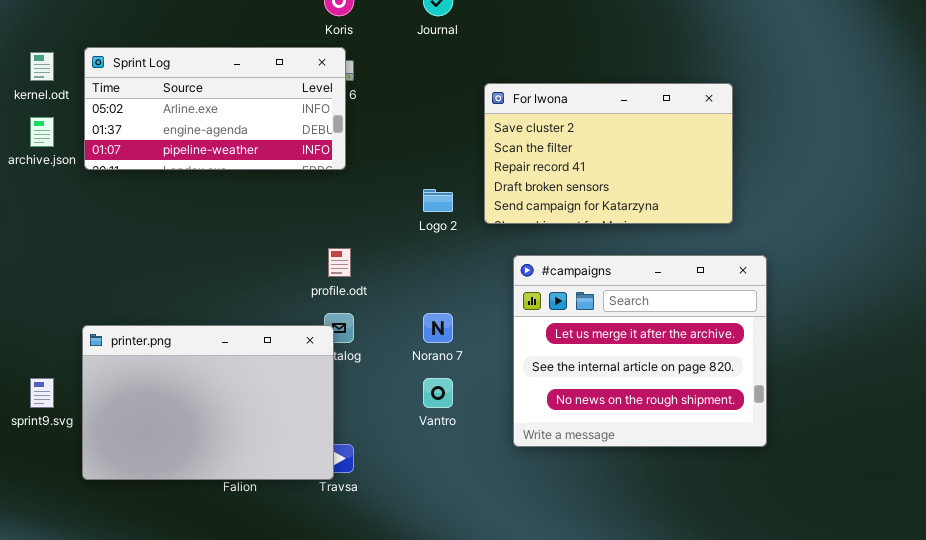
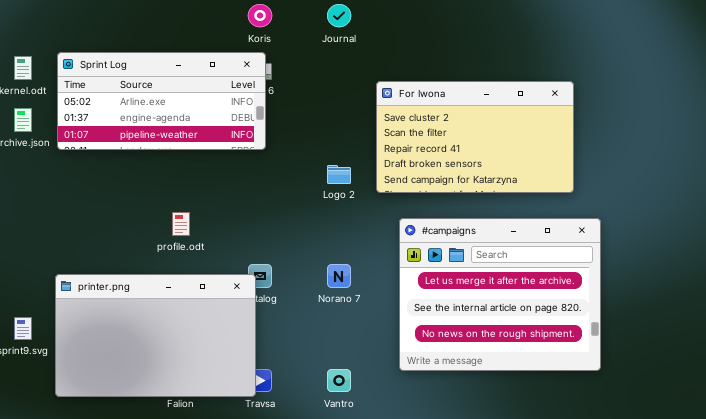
profile.odt: [328,248,351,277] -> [172,212,190,236], moved
Vantro: [423,378,453,408] -> [327,369,351,392], moved

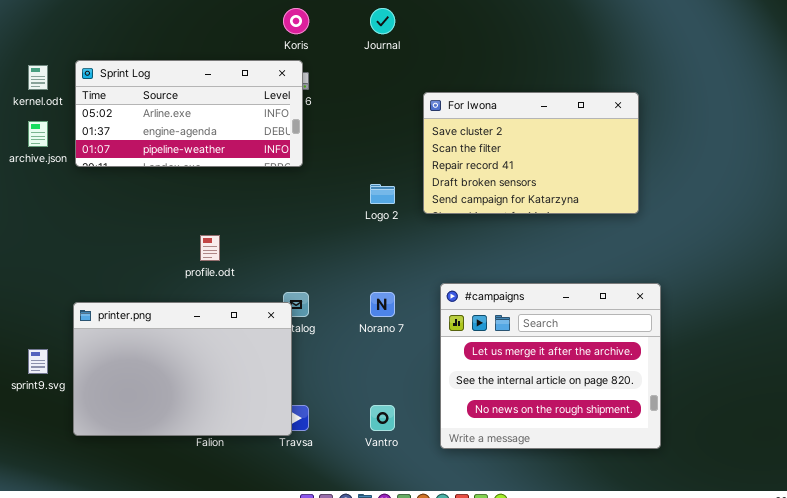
#campaigns: [399,218,601,371] -> [440,283,661,449], moved

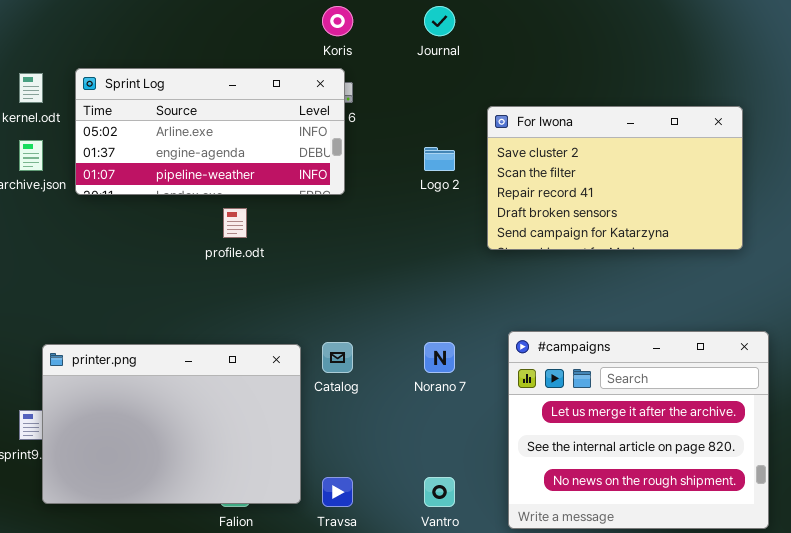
Logo 2: [370,184,395,204] -> [424,147,455,171], moved
profile.odt: [200,235,220,261] -> [223,208,247,238], moved
printer.png: [73,302,292,436] -> [42,344,301,504], moved

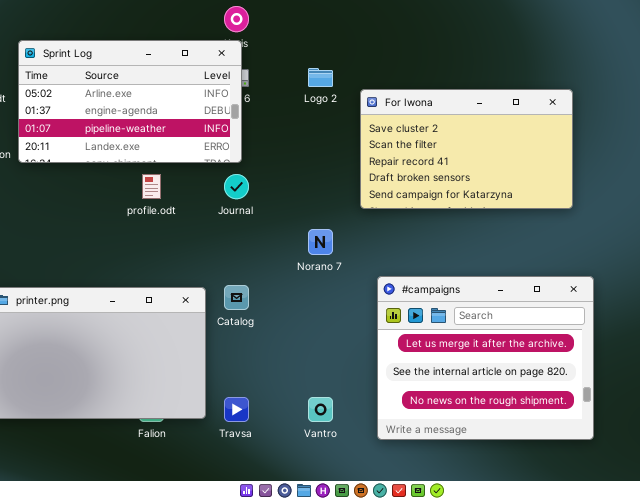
Journal: [424,6,455,36] -> [224,174,249,199], moved
Sprint Log: [75,68,345,195] -> [18,40,242,163], resized
Logo 2: [424,147,455,171] -> [308,68,333,87], moved
Norano 7: [424,342,455,373] -> [308,229,333,255], moved

